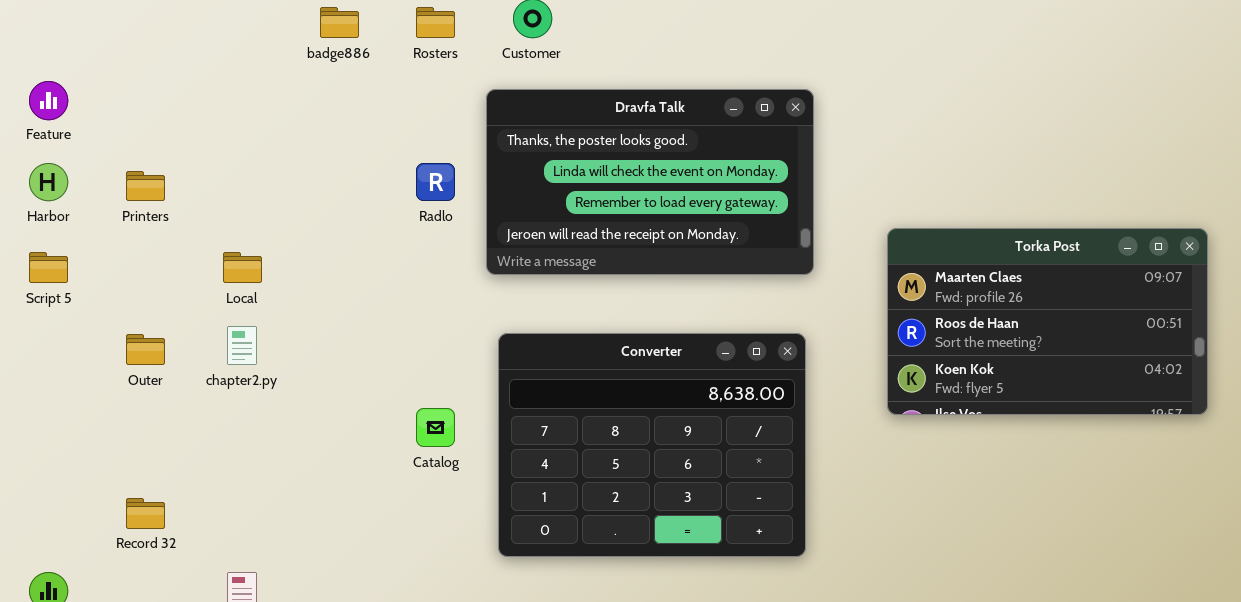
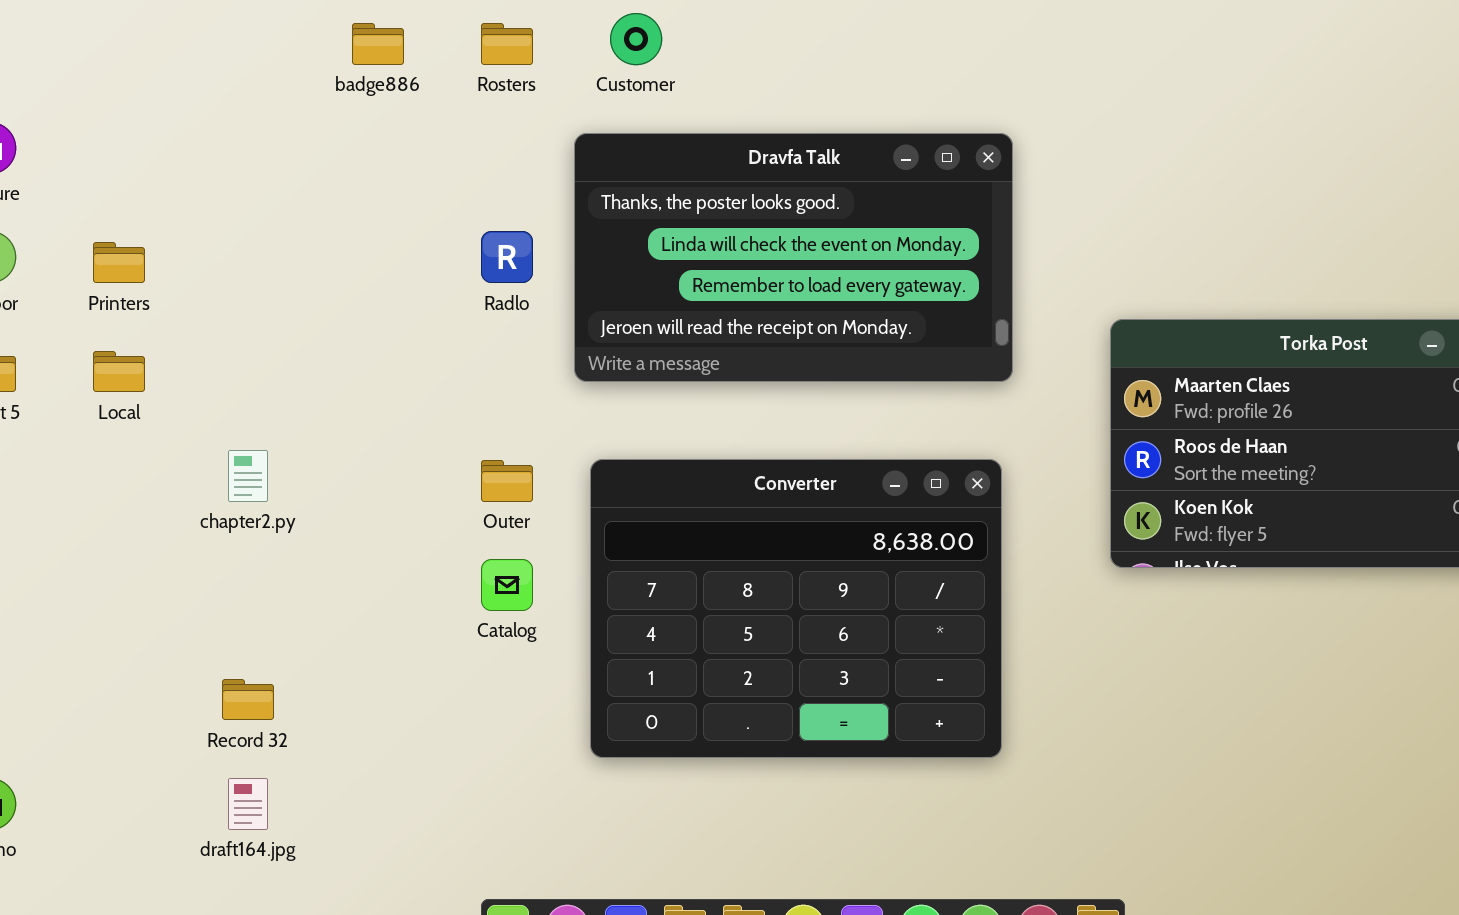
Local: [223,252,262,283] -> [93,351,145,392], moved
Outer: [126,334,165,365] -> [481,460,533,502], moved
Record 32: [126,498,165,529] -> [222,679,274,720], moved

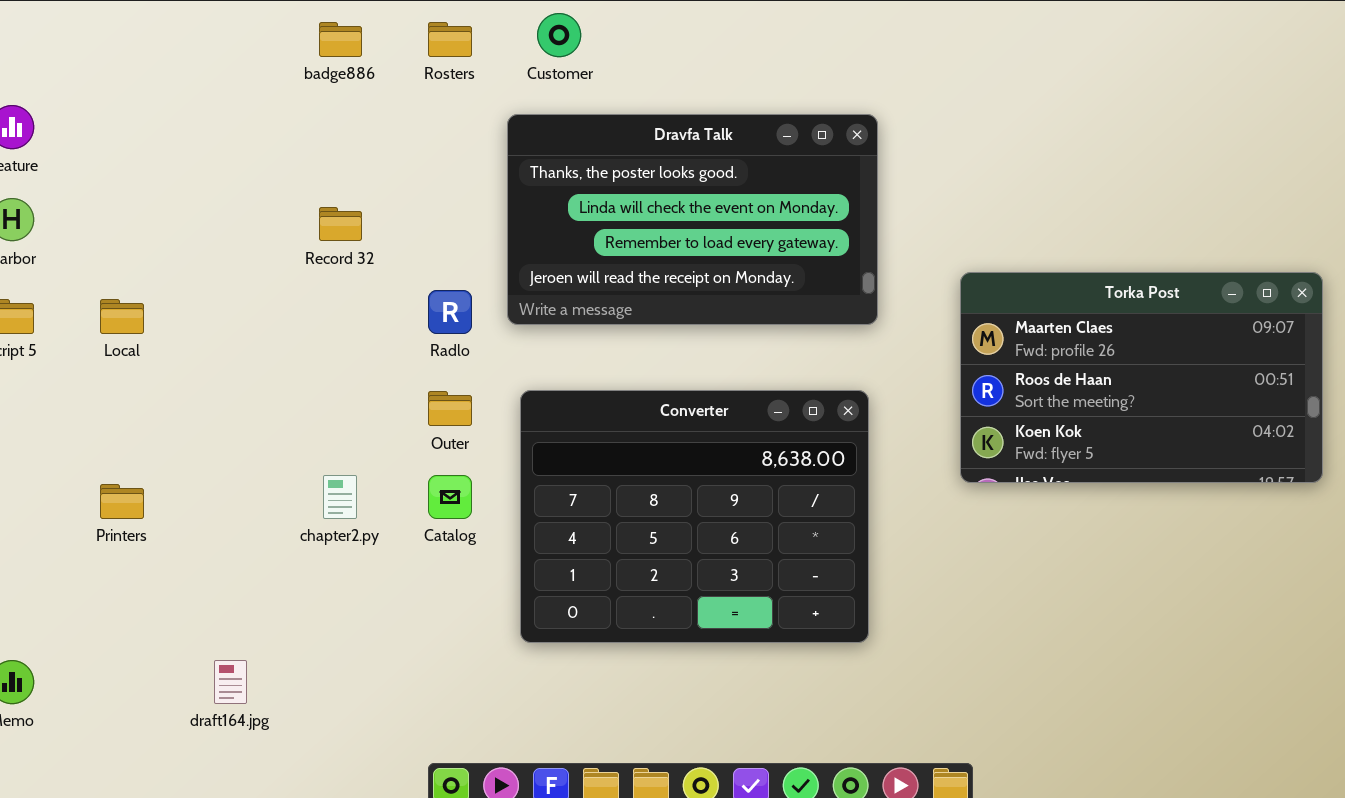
Radlo: [481,231,533,283] -> [428,290,472,334], moved
Printers: [93,242,145,283] -> [100,484,144,519], moved
chapter2.py: [228,450,268,502] -> [323,475,357,519], moved
Record 32: [222,679,274,720] -> [319,207,362,241], moved

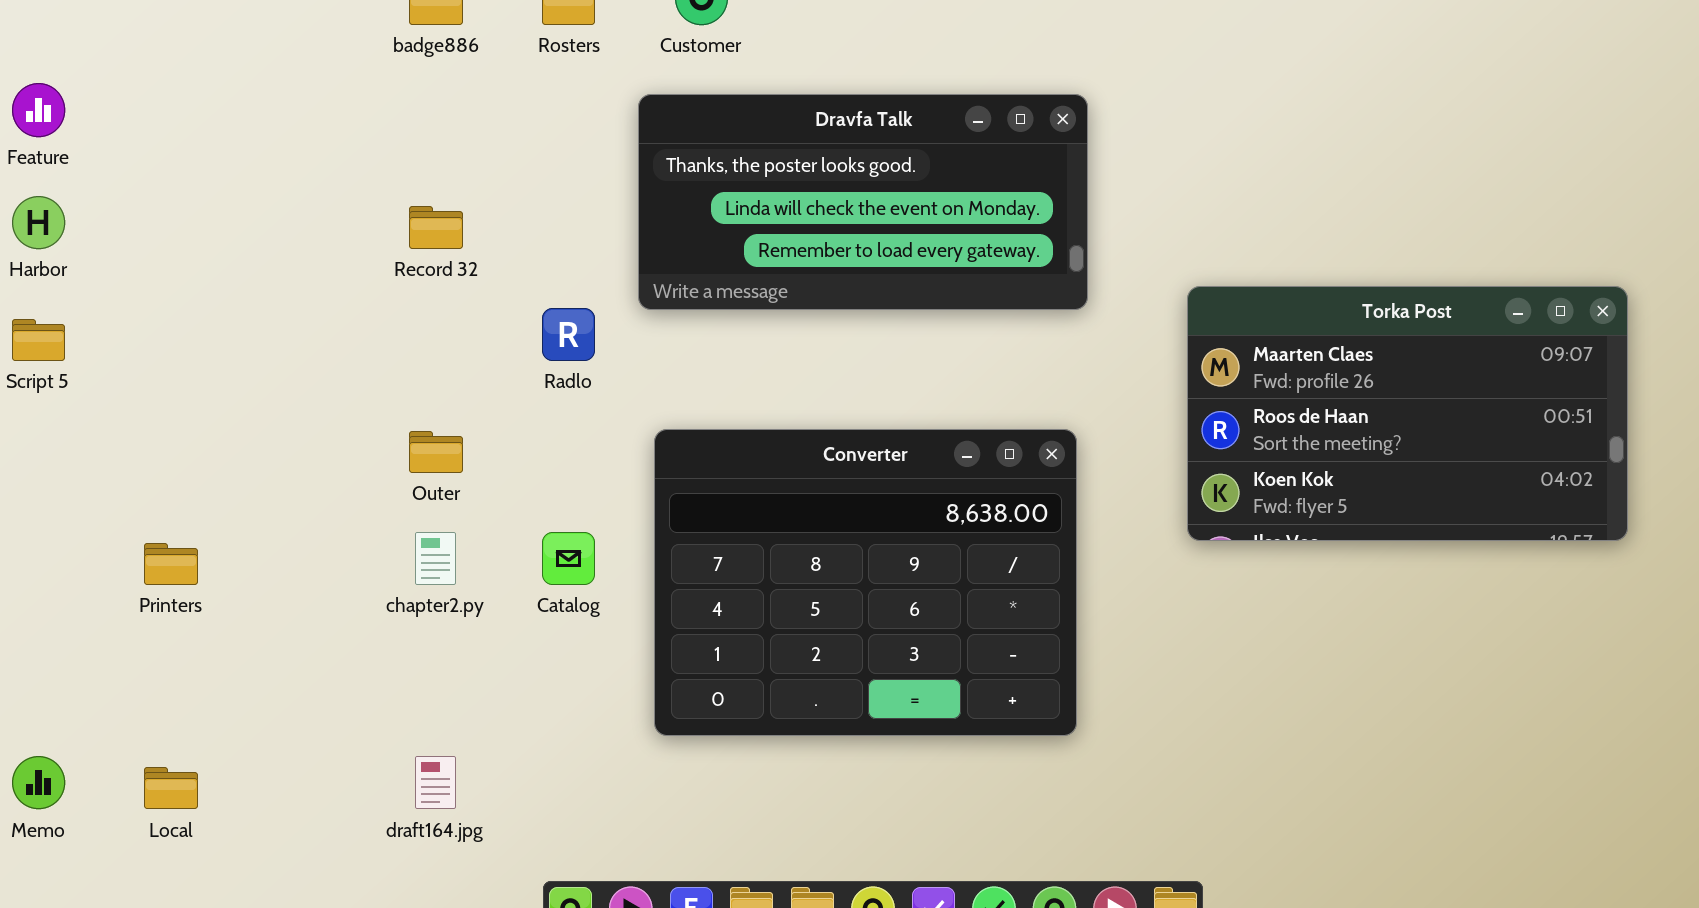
Dravfa Talk: [507,114,878,325] -> [638,94,1088,310], resized
Local: [100,299,144,334] -> [144,767,198,809], moved
Outer: [428,391,472,426] -> [409,431,463,473], moved
draft164.jpg: [214,660,247,704] -> [415,756,456,809], moved

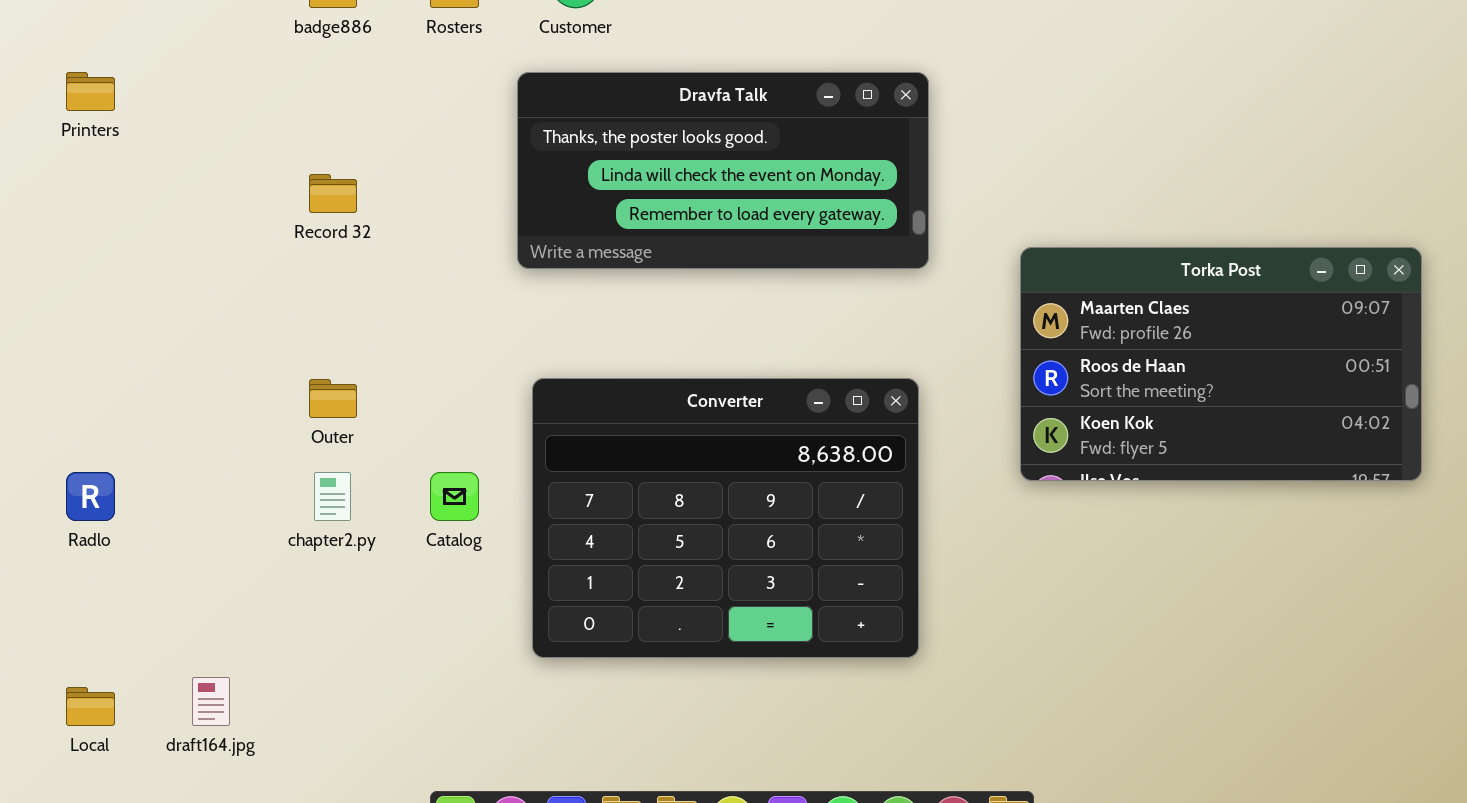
Radlo: [542,308,595,361] -> [66,472,115,521], moved
Printers: [144,543,198,585] -> [66,72,115,111], moved
draft164.jpg: [415,756,456,809] -> [192,677,230,726], moved

